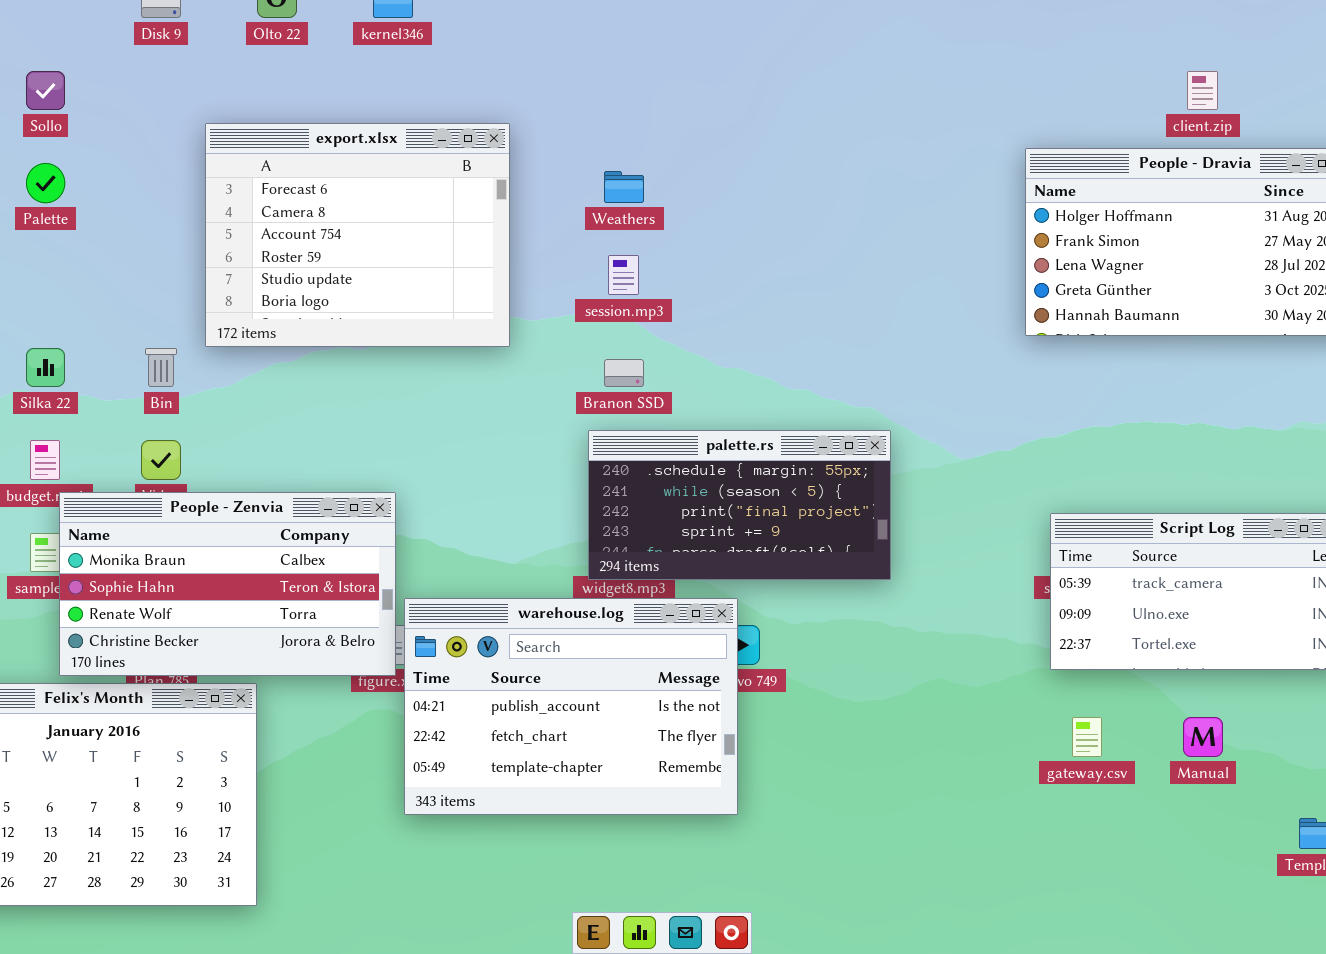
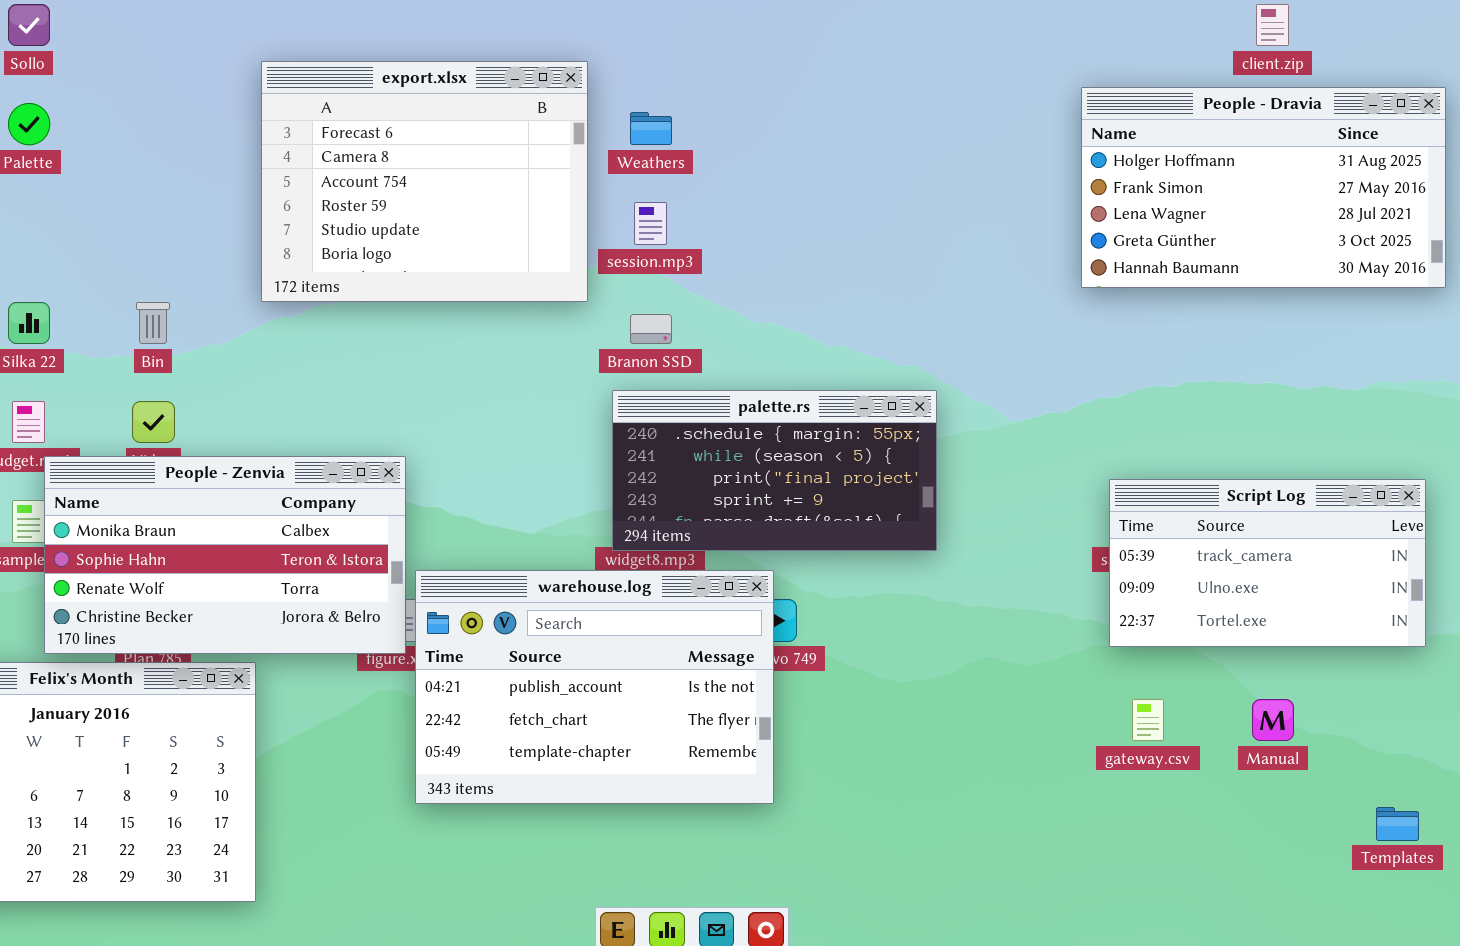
export.xlsx: [205,123,510,347] -> [261,61,588,302], moved

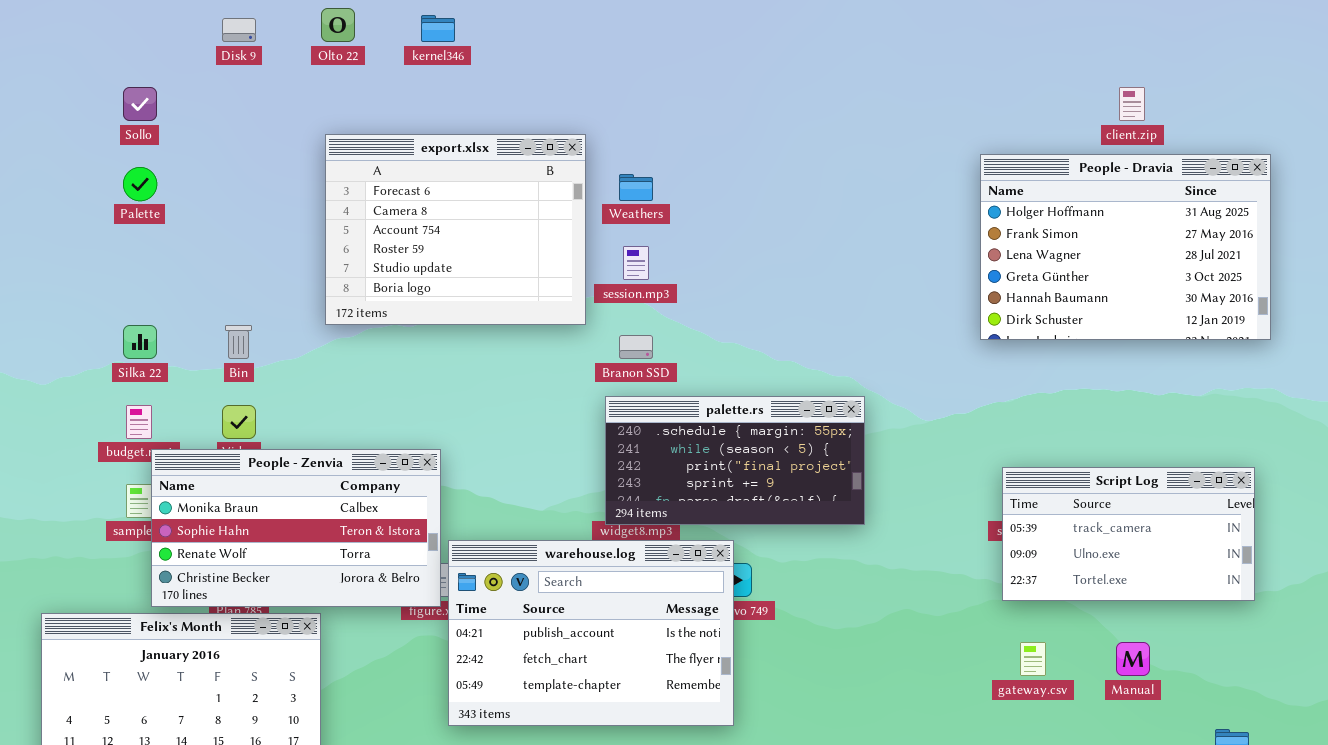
People - Dravia: [1081,87,1446,288] -> [980,154,1271,340], resized

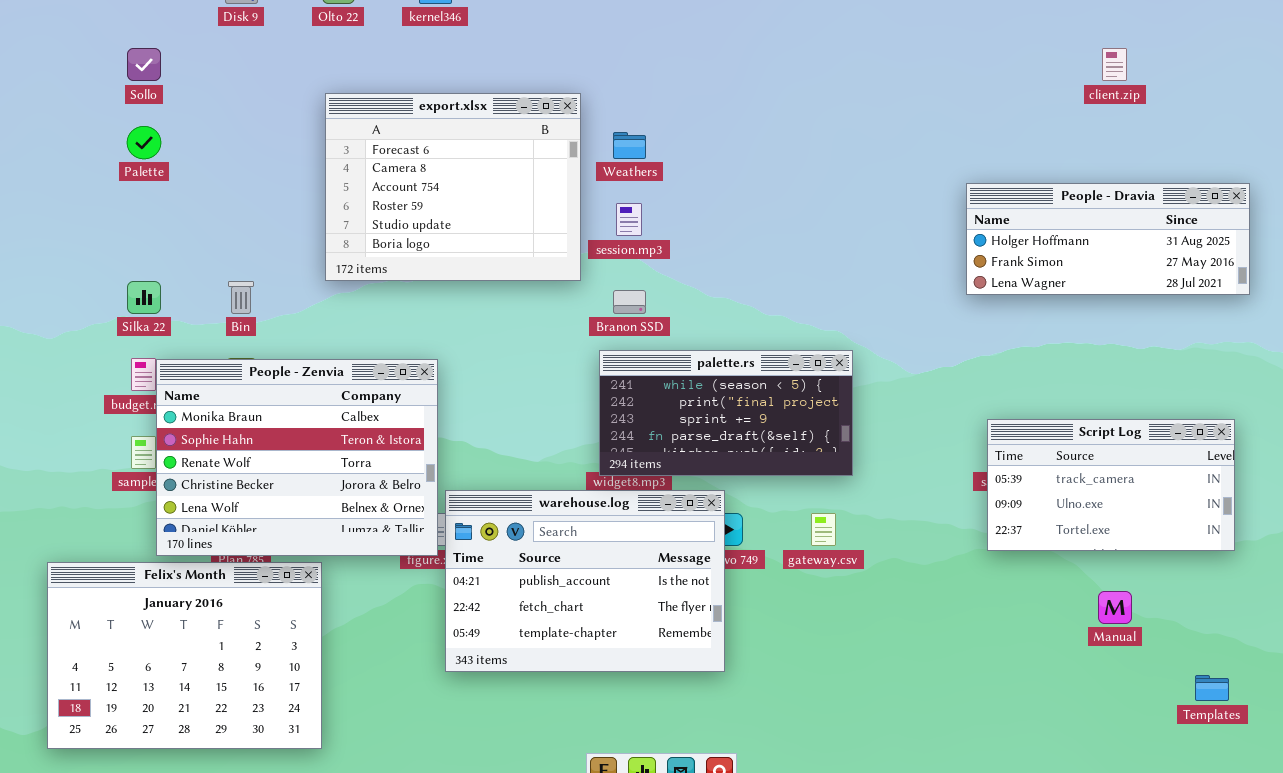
People - Dravia: [980,154,1271,340] -> [966,183,1250,295], resized
palette.rs: [605,396,865,525] -> [599,350,853,476], scrolled down 1 row
People - Zenvia: [151,449,441,607] -> [156,359,438,556], resized
gateway.csv: [1020,642,1046,676] -> [811,513,836,546], moved

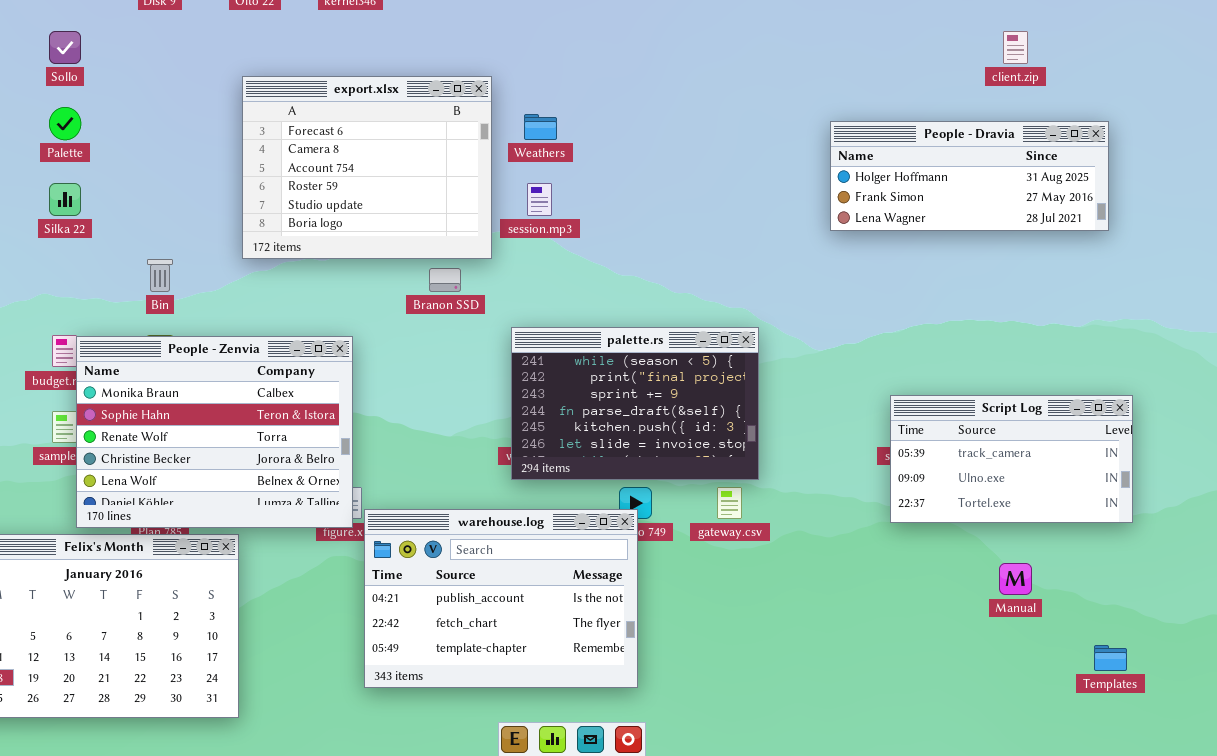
People - Dravia: [966,183,1250,295] -> [830,121,1109,231], moved
Silka 22: [127,281,161,314] -> [49,183,81,216], moved
Branon SSD: [613,290,646,314] -> [429,268,461,292], moved
palette.rs: [599,350,853,476] -> [511,327,759,480], resized
warehouse.log: [445,490,725,672] -> [364,509,638,688], moved

